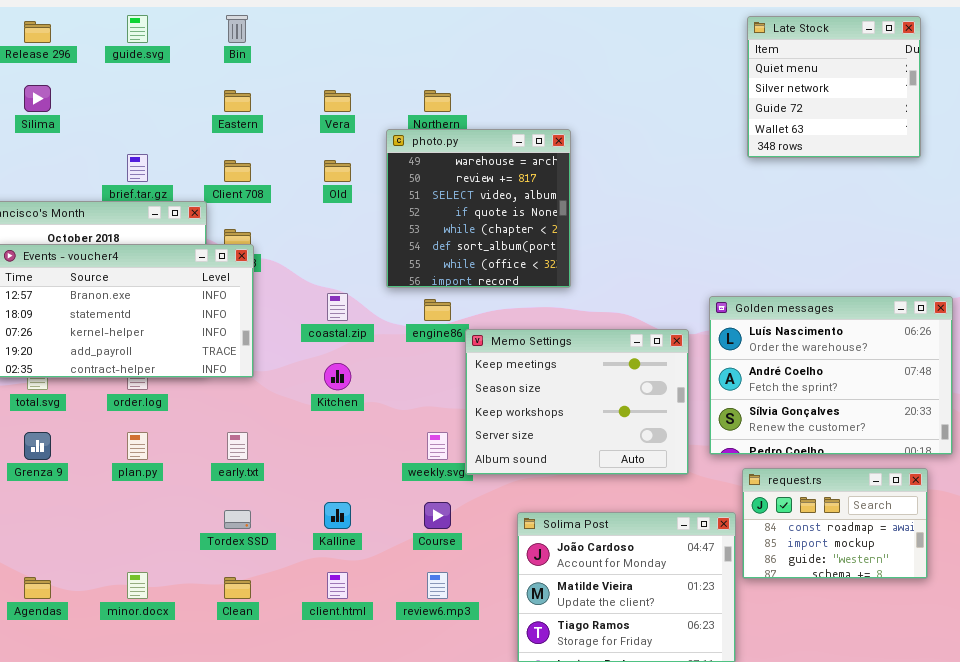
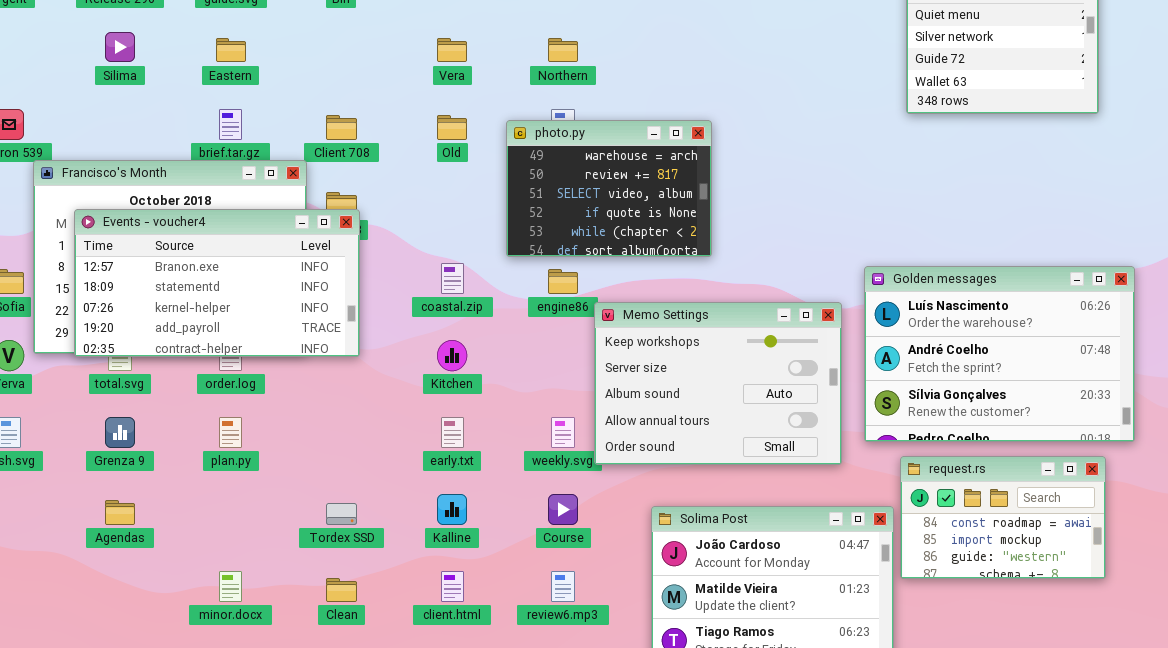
Eastern: [224,90,251,112] -> [216,38,246,62], moved
photo.py: [386,129,571,288] -> [506,120,712,257], resized
Memo Settings: [465,329,689,475] -> [594,302,842,465], scrolled down 2 rows
early.txt: [227,432,248,460] -> [441,417,464,448], moved
Agendas: [24,577,51,599] -> [105,500,135,525], moved

